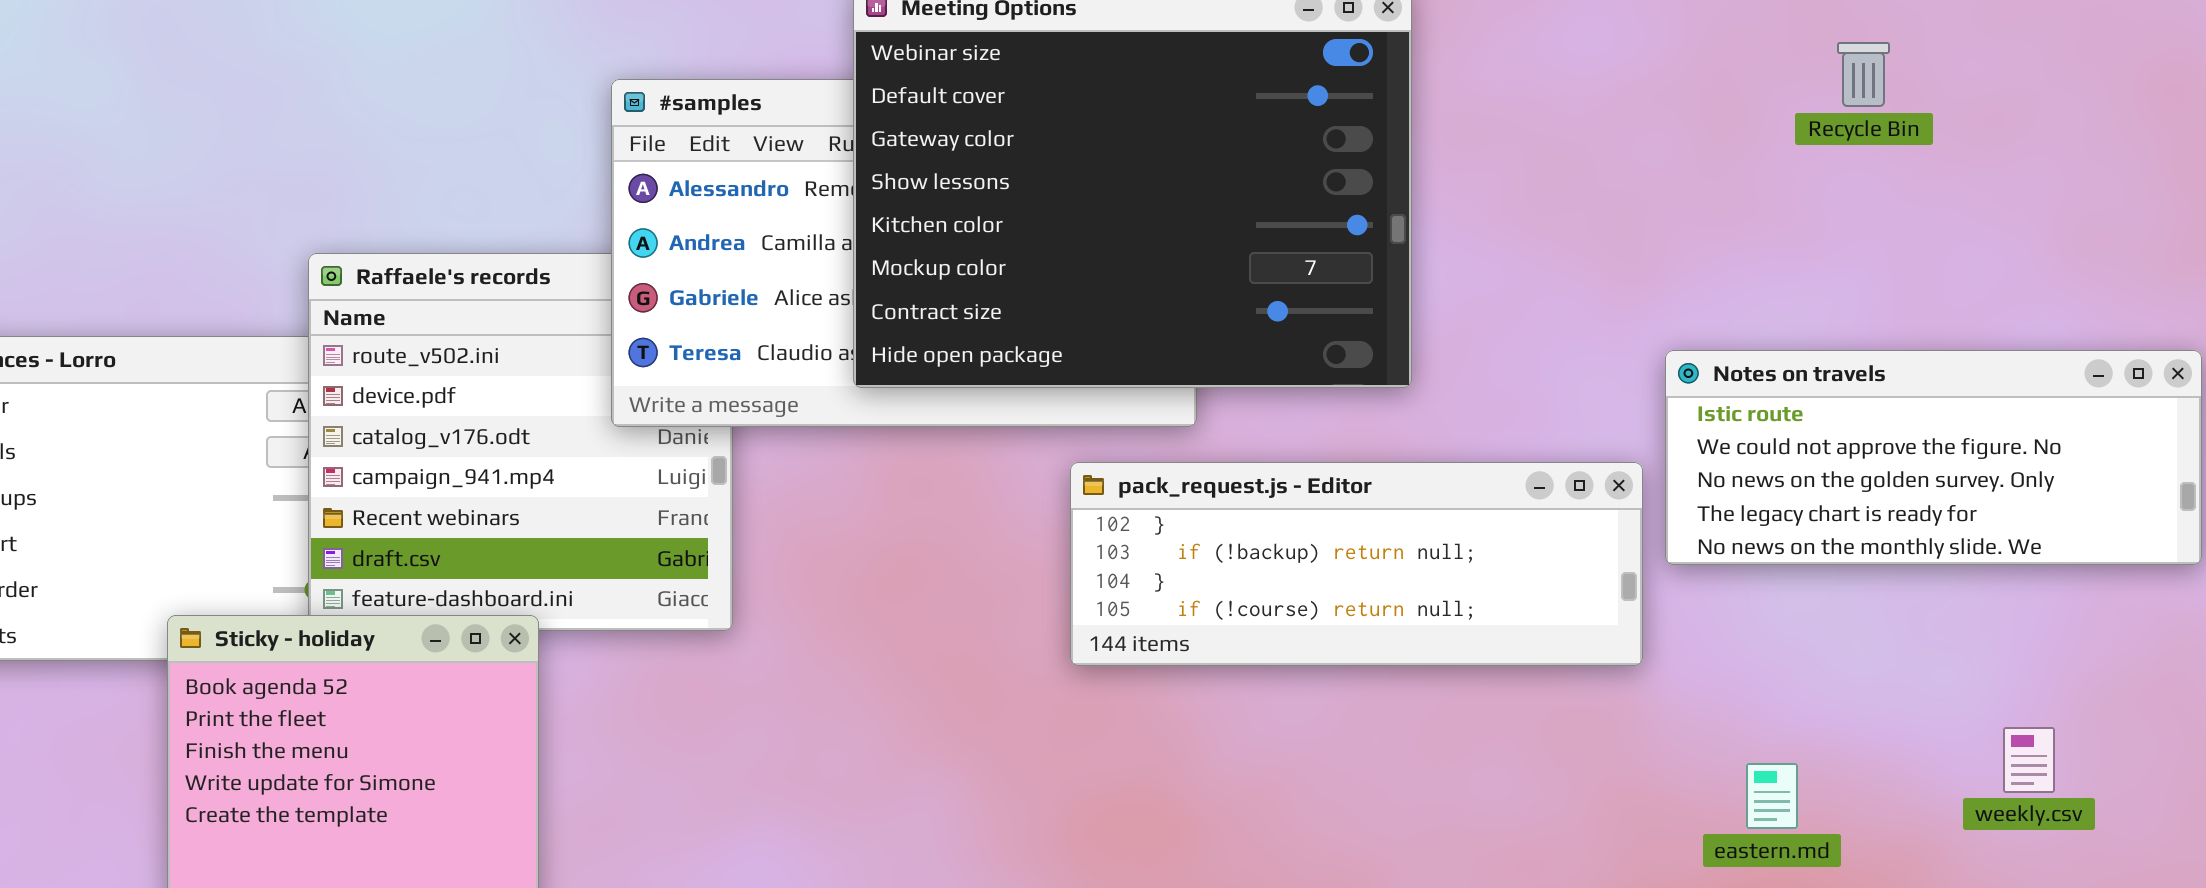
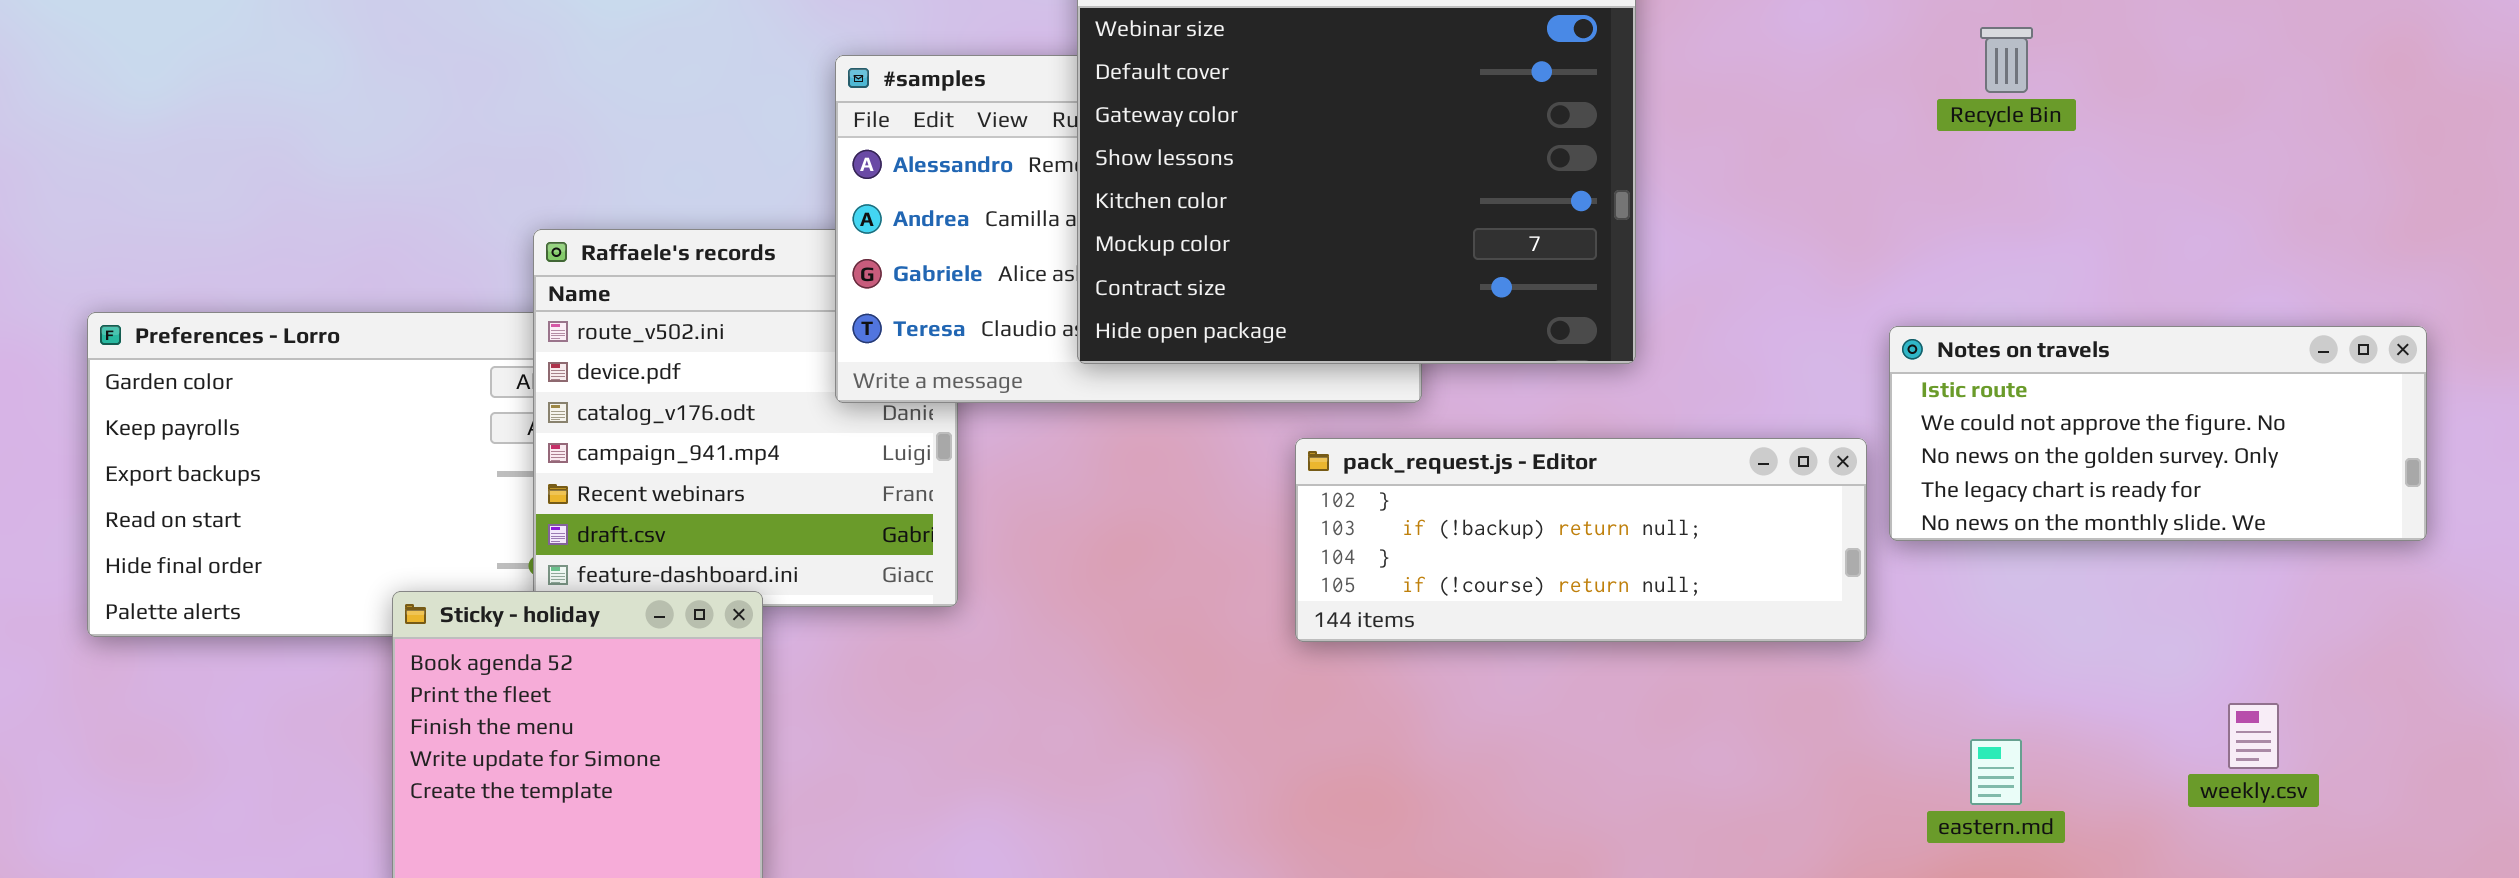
Recycle Bin: [1837,42,1890,107] -> [1980,27,2033,93], moved

